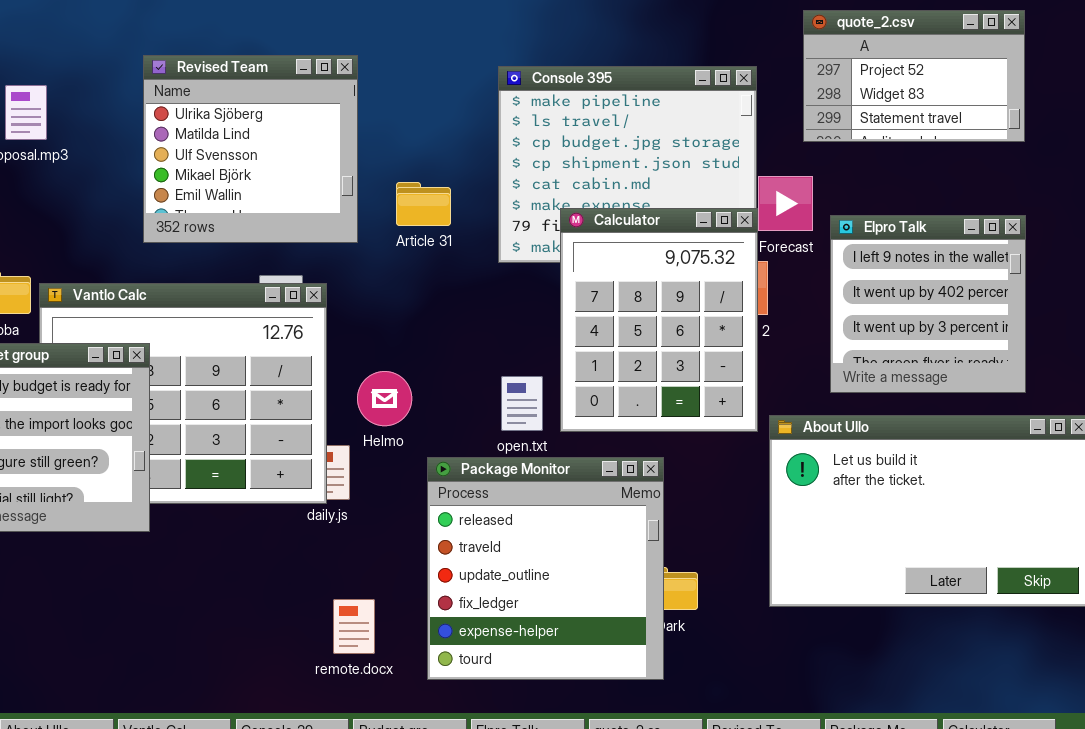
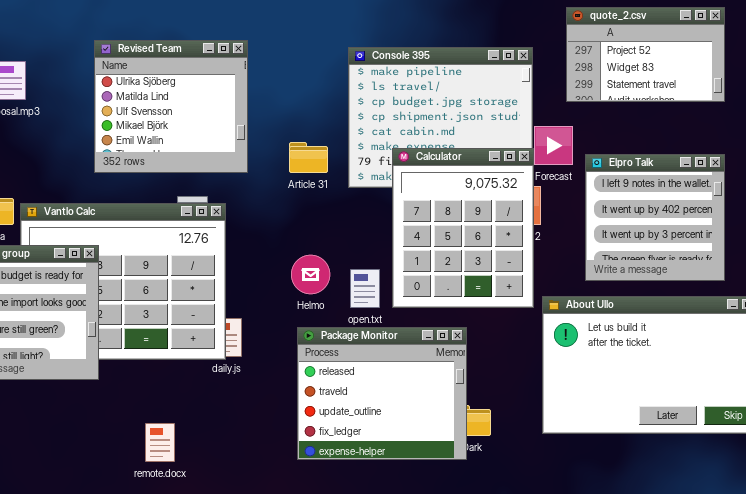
Article 31: [396,182,451,226] -> [289,142,328,173], moved
Helmo: [357,371,412,426] -> [291,255,330,294], moved
Package Monitor: [427,457,664,680] -> [297,327,467,460], resized
remote.docx: [333,599,375,654] -> [145,423,175,462], moved

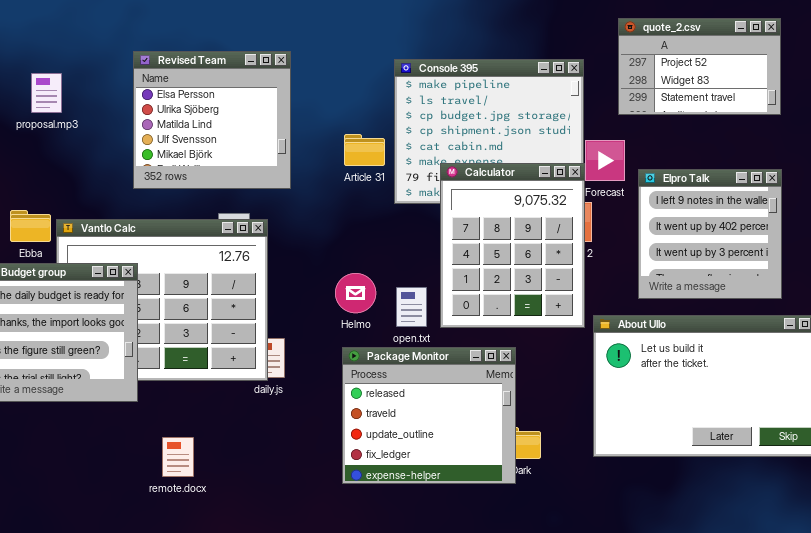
Revised Team: [94,40,248,173] -> [133,51,291,189], scrolled up 1 row
Article 31: [289,142,328,173] -> [344,134,385,166], moved
remote.docx: [145,423,175,462] -> [162,437,194,477], moved

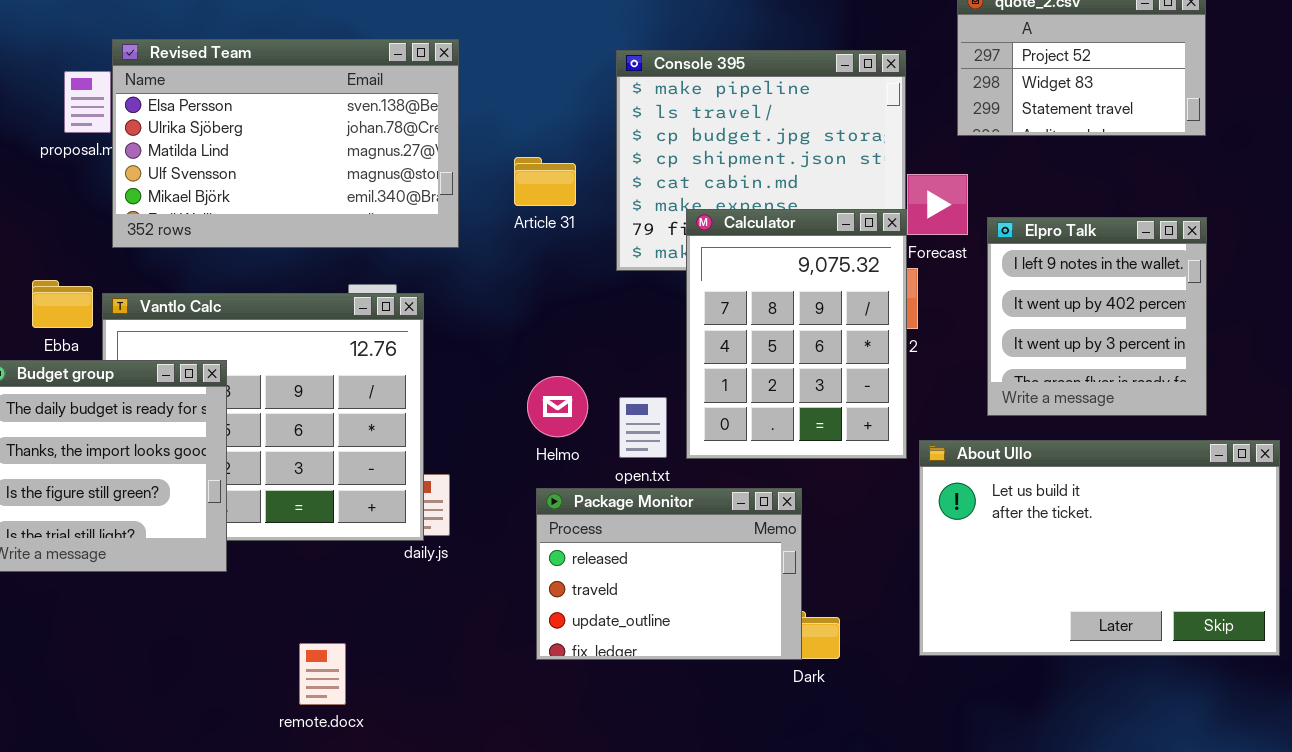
Revised Team: [133,51,291,189] -> [112,39,459,248], resized
Article 31: [344,134,385,166] -> [514,157,576,206], moved
Package Monitor: [342,347,516,484] -> [536,488,802,660], resized
remote.docx: [162,437,194,477] -> [299,643,346,705], moved

